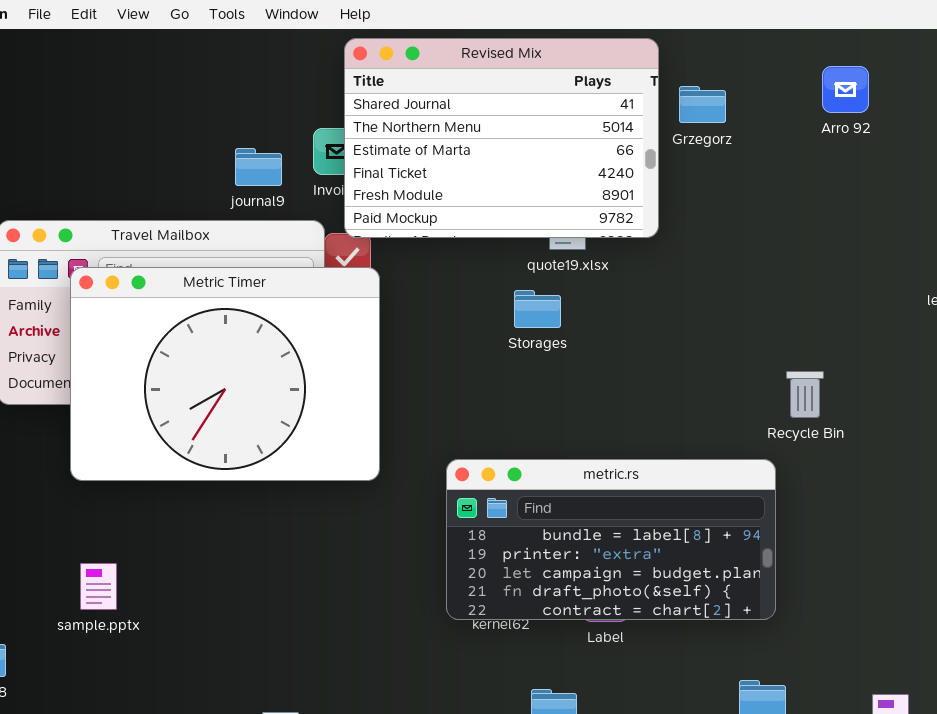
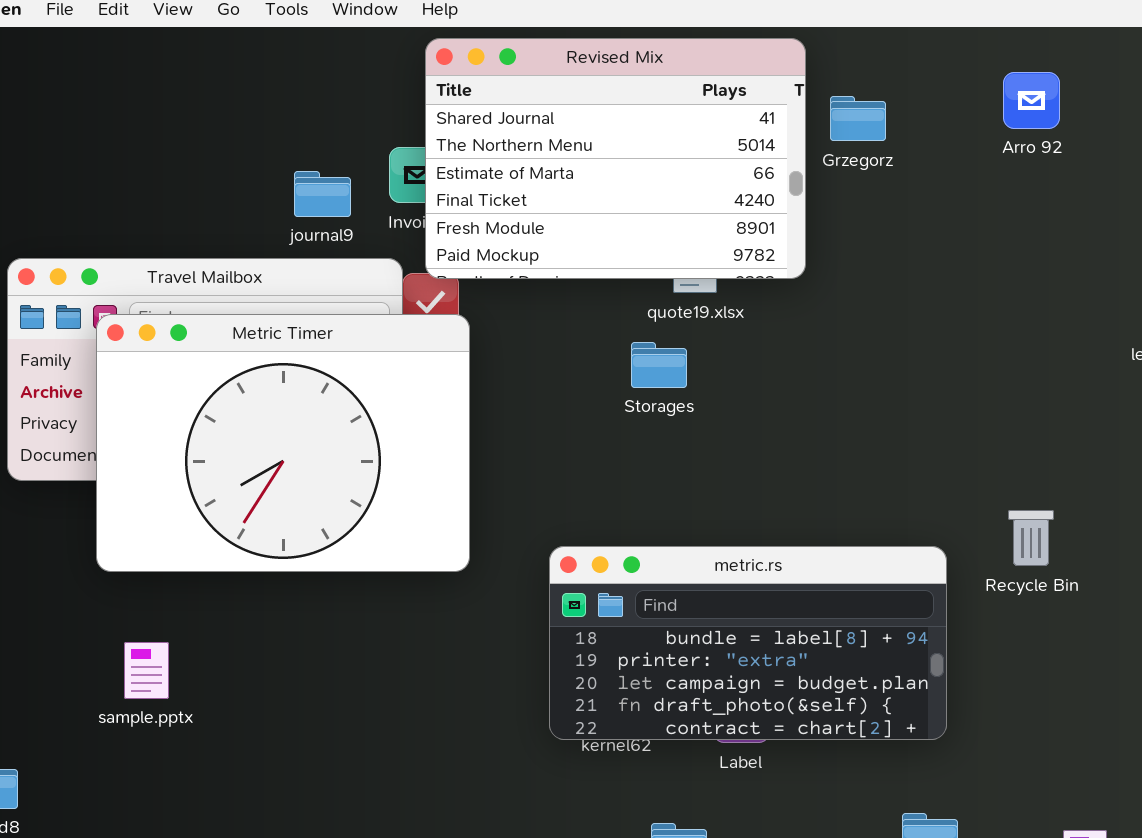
Recycle Bin: [786,371,824,418] -> [1008,510,1054,566], moved
sample.pptx: [80,563,117,610] -> [124,642,169,699], moved

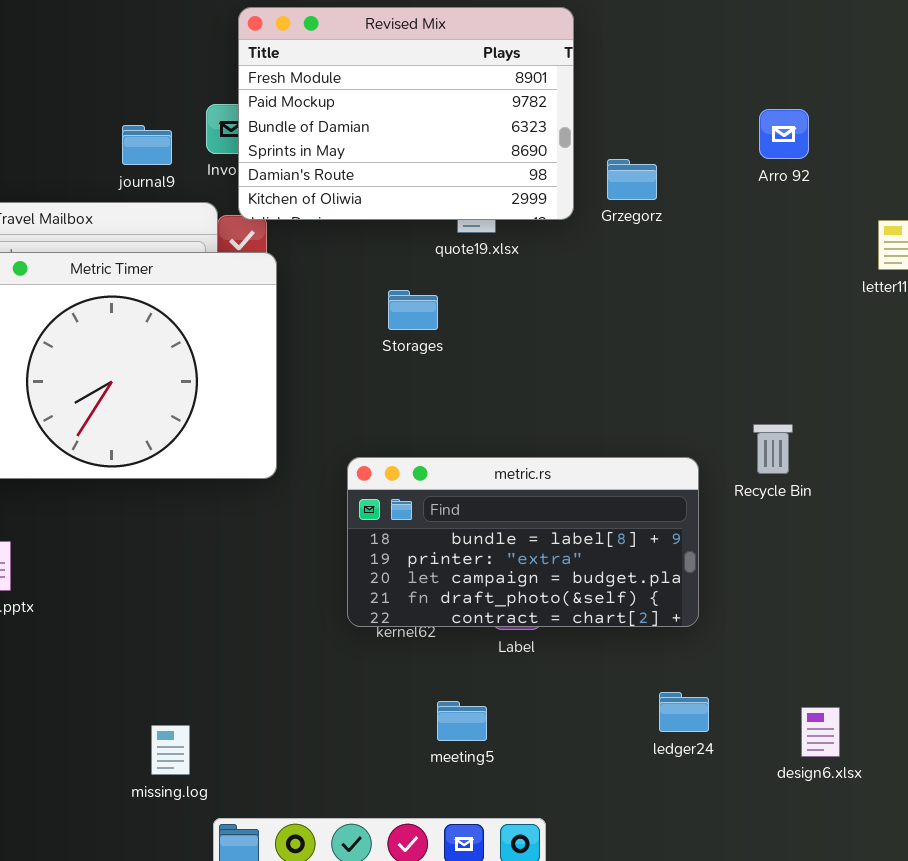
Revised Mix: [425,38,806,279] -> [238,7,574,220], scrolled down 4 rows
Arro 92: [1003,72,1060,129] -> [759,109,809,159], moved
Grzegorz: [830,96,886,141] -> [607,159,657,200], moved
Storages: [631,342,687,388] -> [388,290,438,330], moved

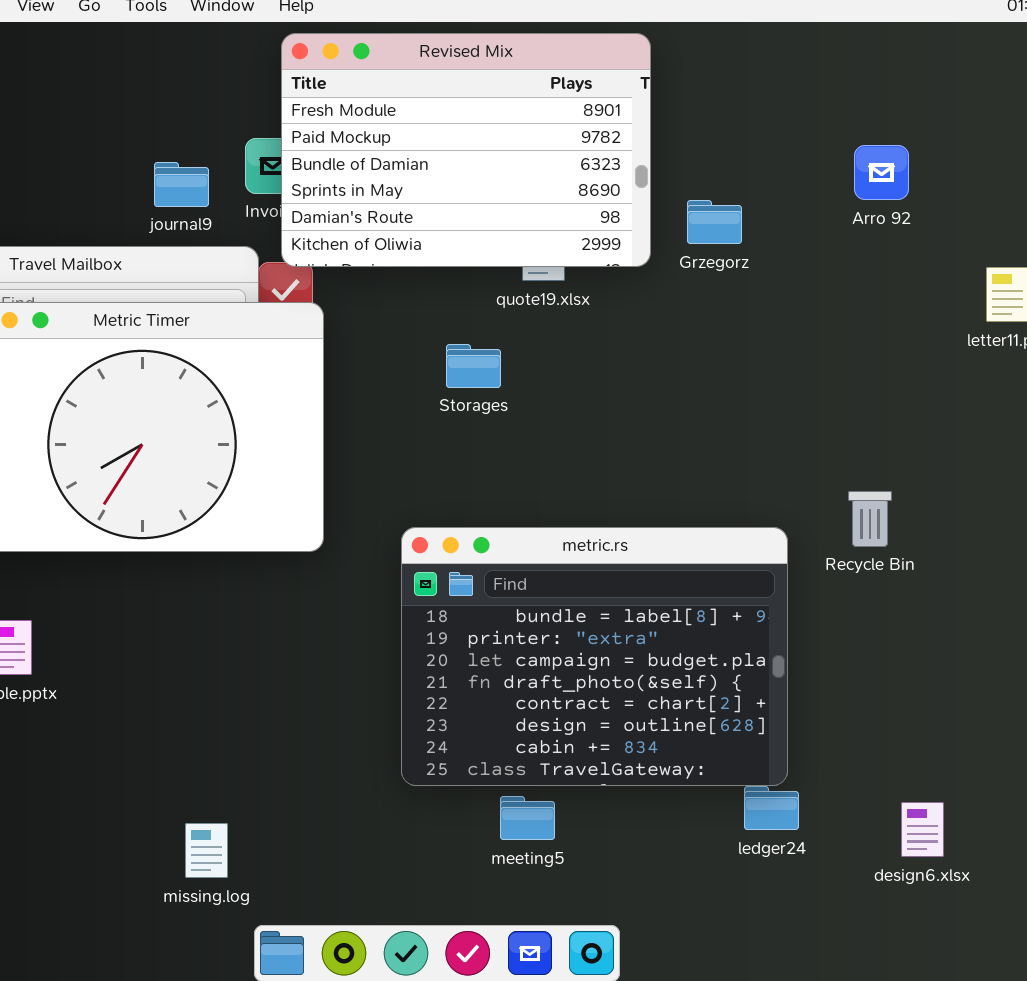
metric.rs: [347,457,699,627] -> [401,527,788,786], resized

